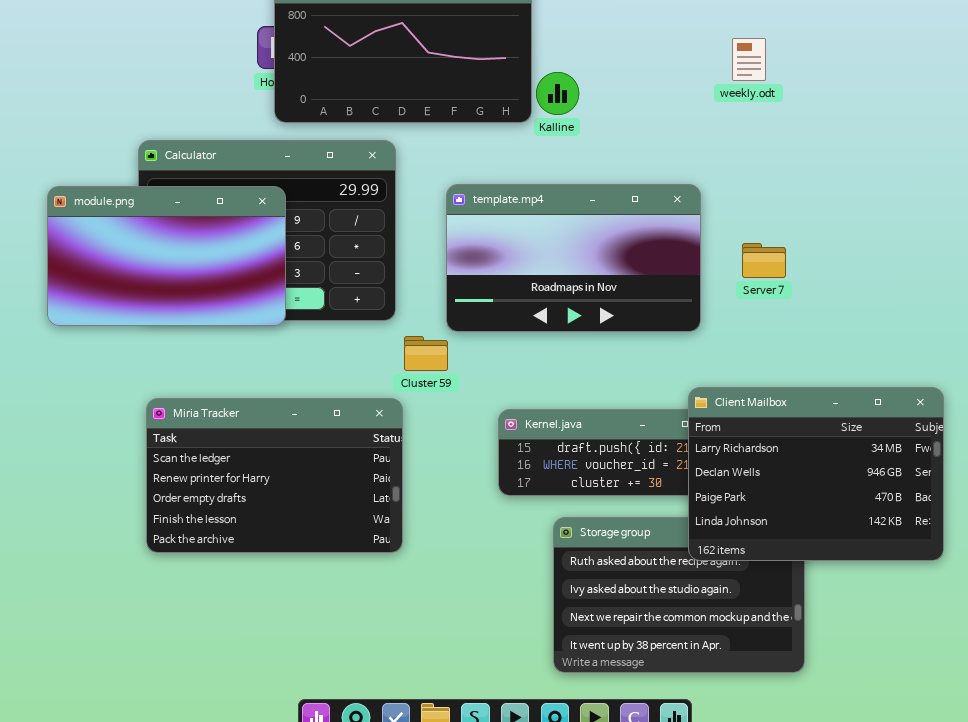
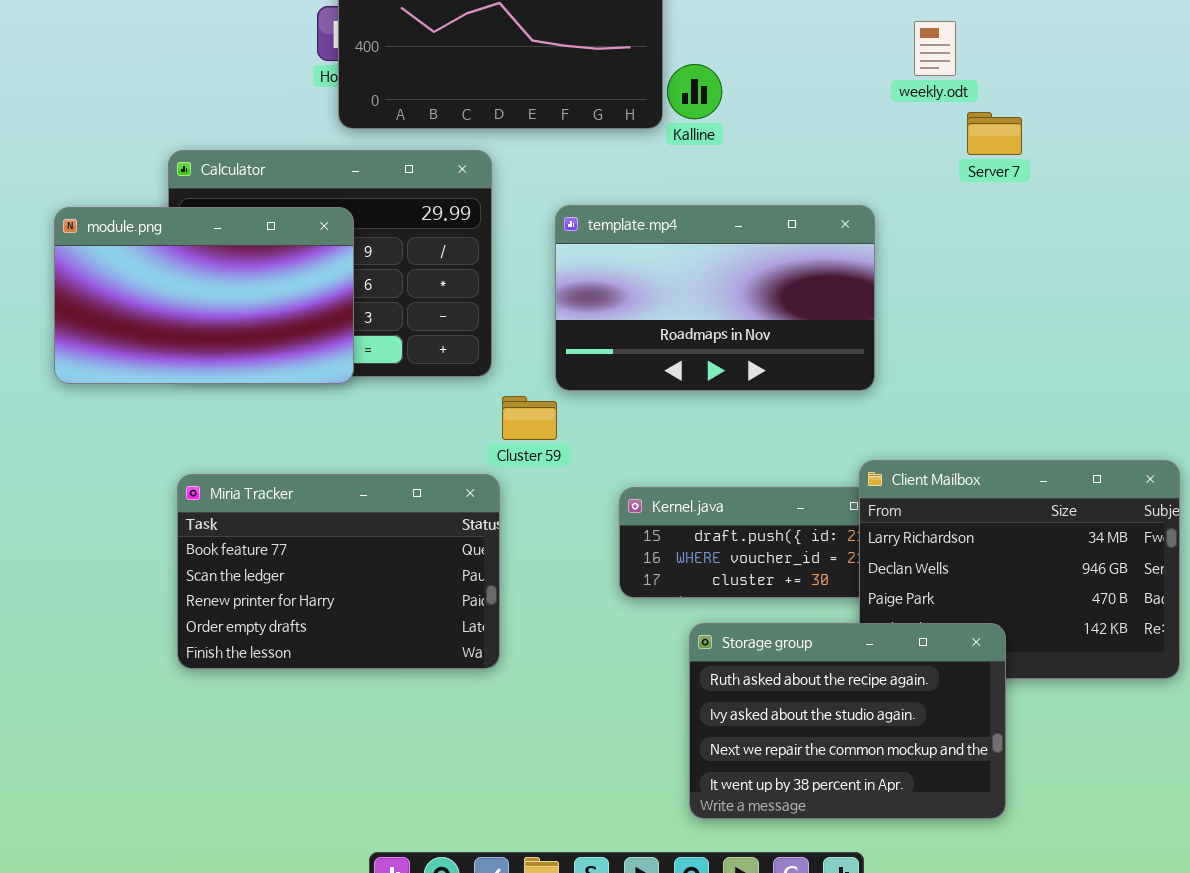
Server 7: [742,243,786,278] -> [967,112,1022,155], moved
Miria Tracker: [146,398,403,553] -> [177,474,500,669], scrolled up 1 row
Storage group: [553,517,805,673] -> [689,623,1006,819], raised

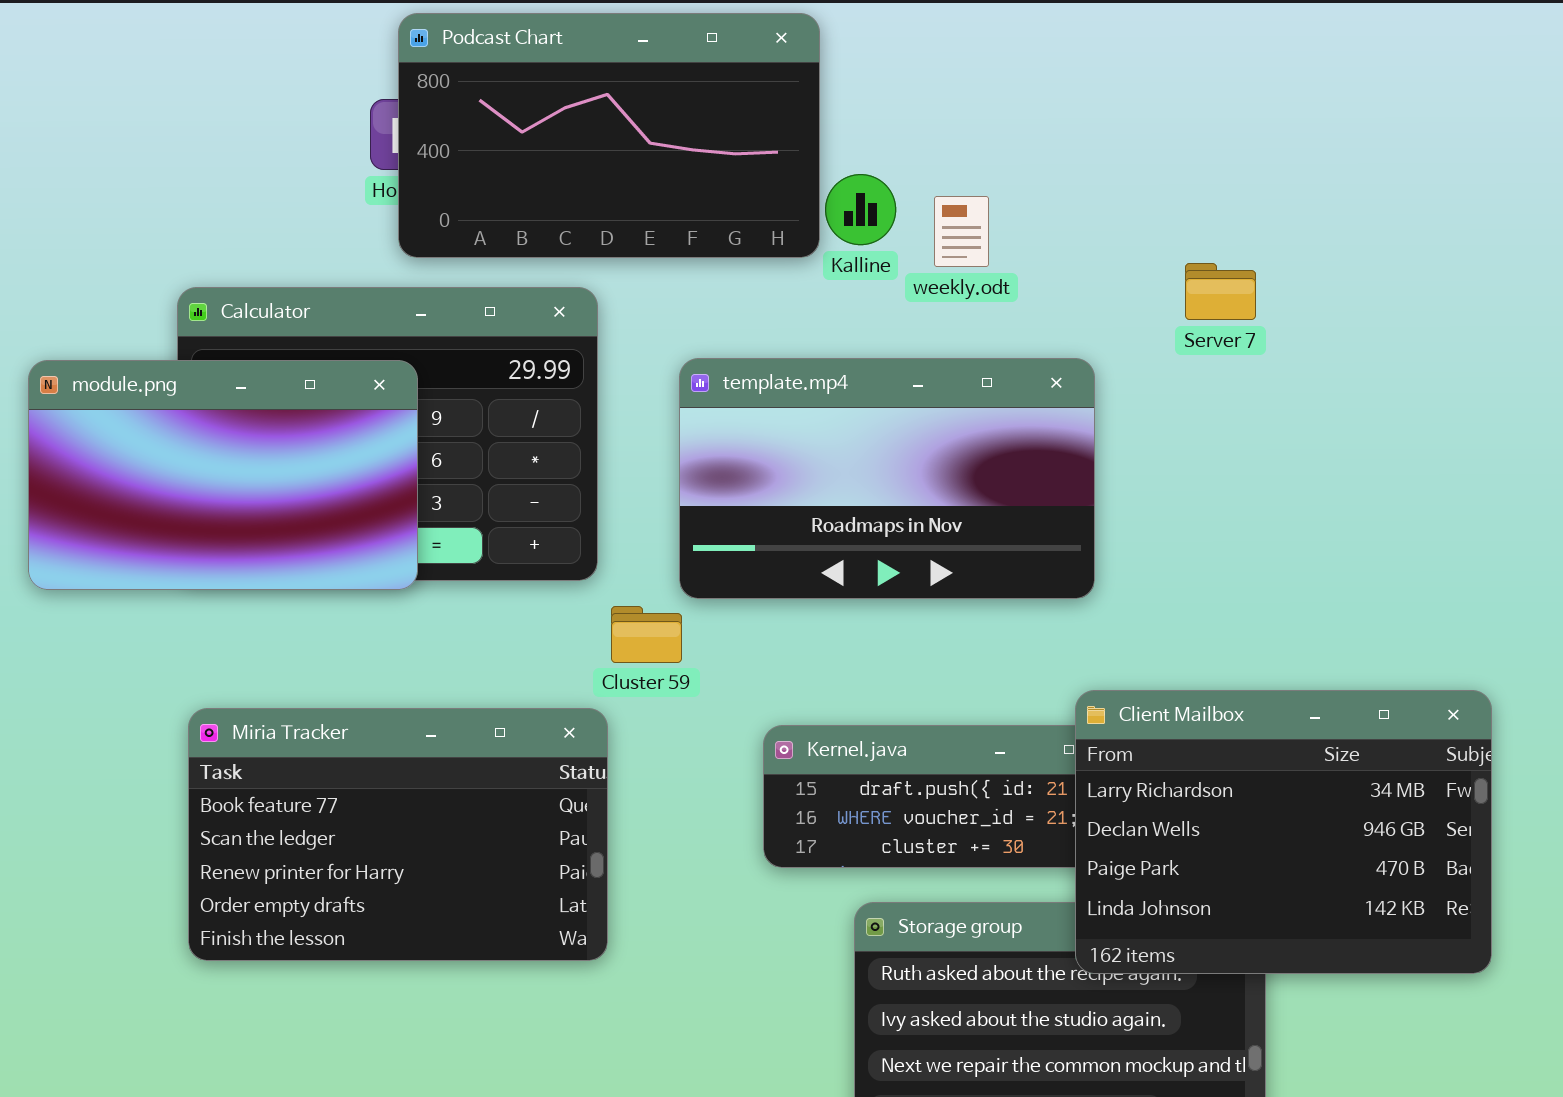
weekly.odt: [914,21,956,76] -> [934,196,989,267], moved
Server 7: [967,112,1022,155] -> [1185,263,1256,320], moved
Client Mailbox: [859,460,1180,679] -> [1075,690,1492,974], raised

